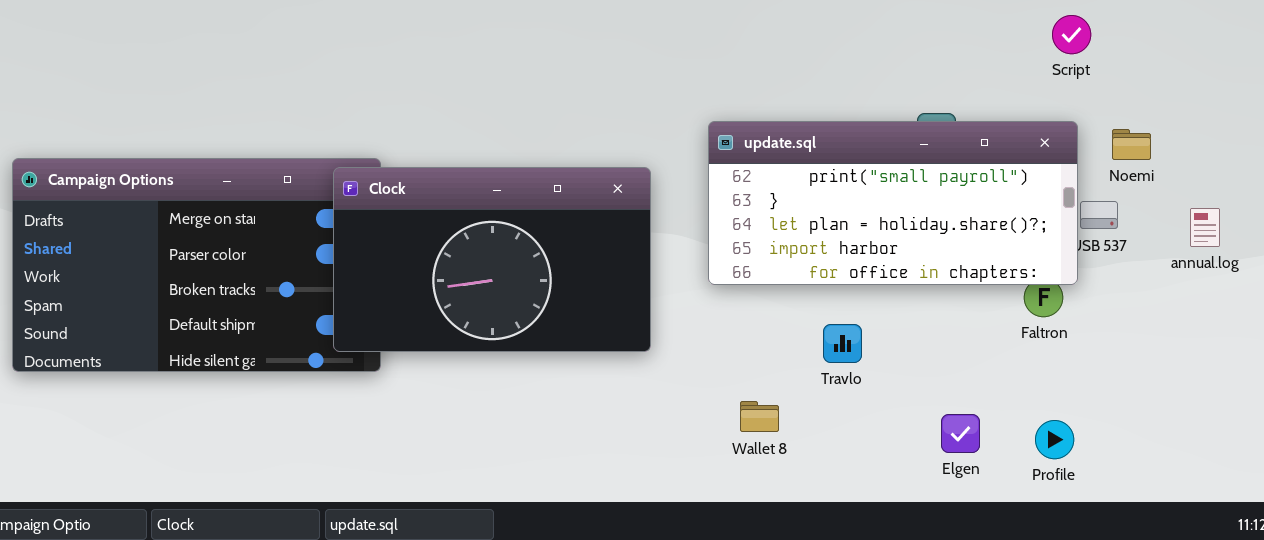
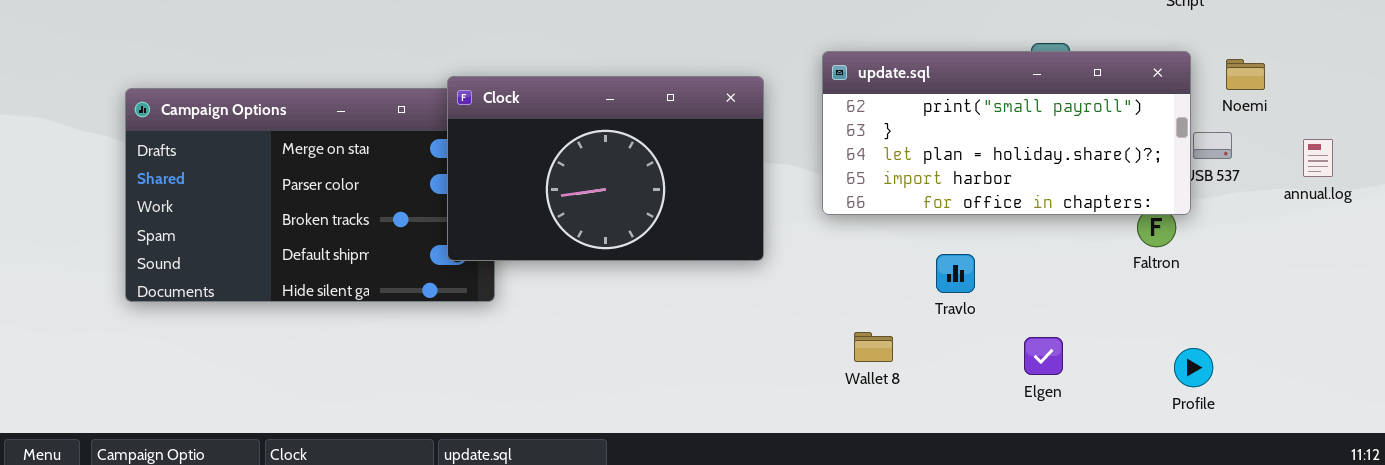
Clock: [333,167,651,352] -> [447,76,764,261], moved
Elgen: [941,414,980,453] -> [1024,337,1063,375], moved
Profile: [1035,420,1074,459] -> [1174,348,1213,387], moved

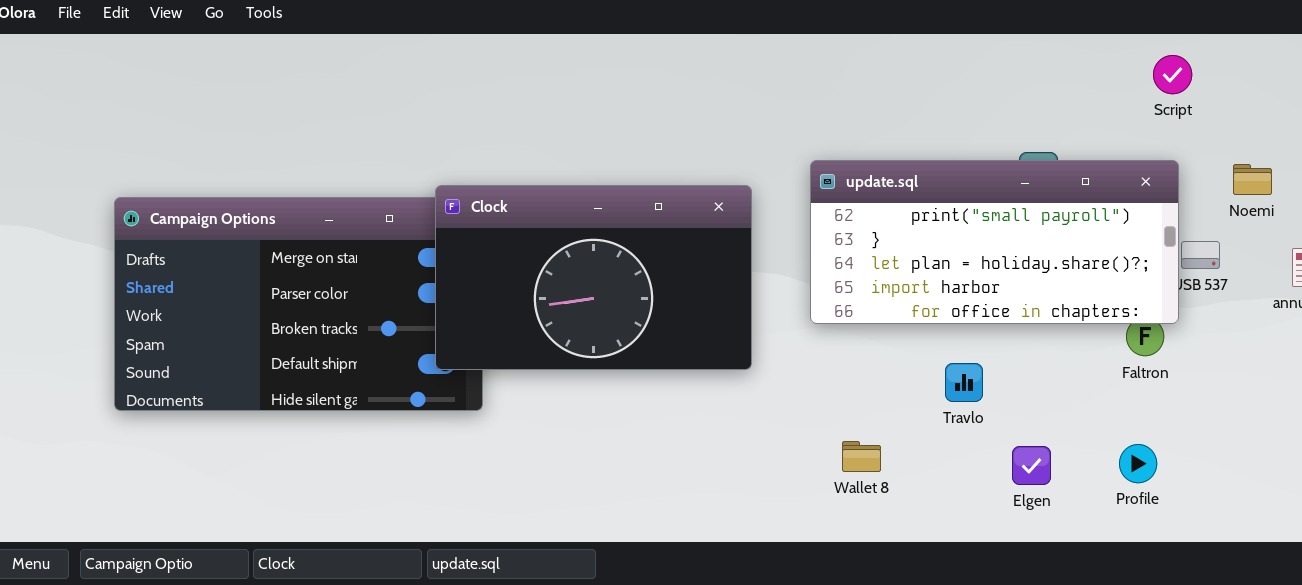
Noemi: [1226,59,1265,90] -> [1233,164,1272,195], moved
Travlo: [936,254,975,293] -> [945,363,983,402], moved
Profile: [1174,348,1213,387] -> [1119,444,1157,483], moved

